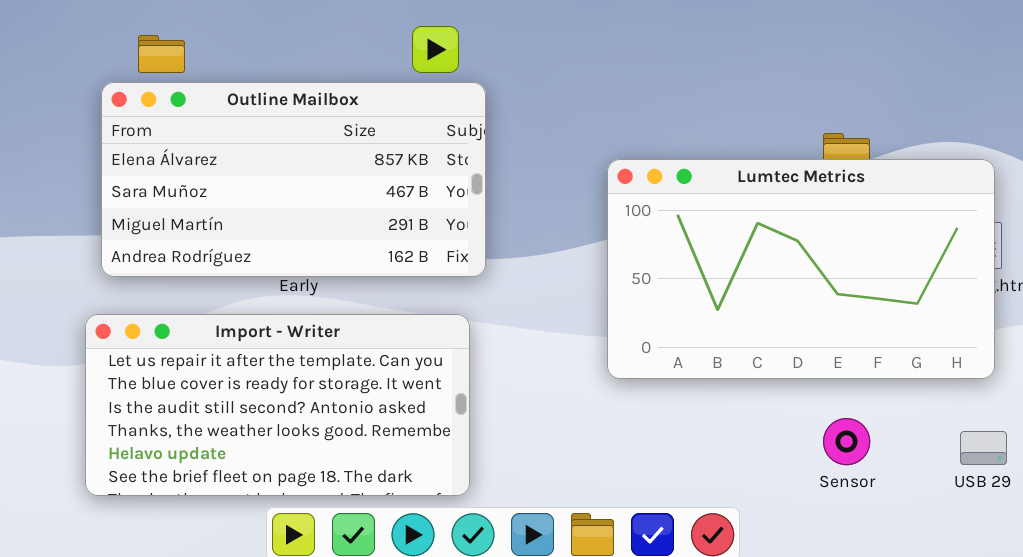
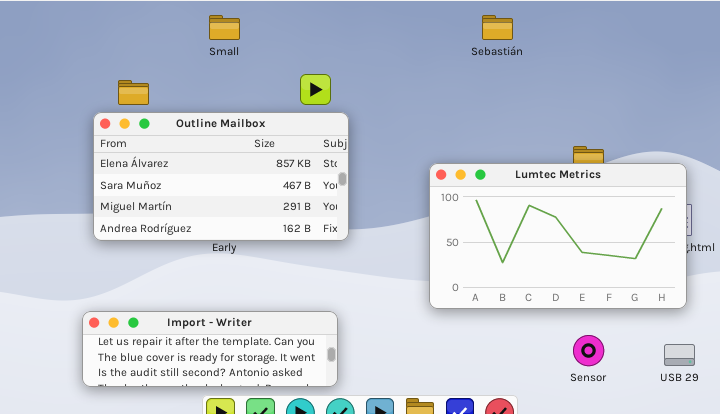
Import - Writer: [85,314,470,496] -> [82,311,338,387], resized

